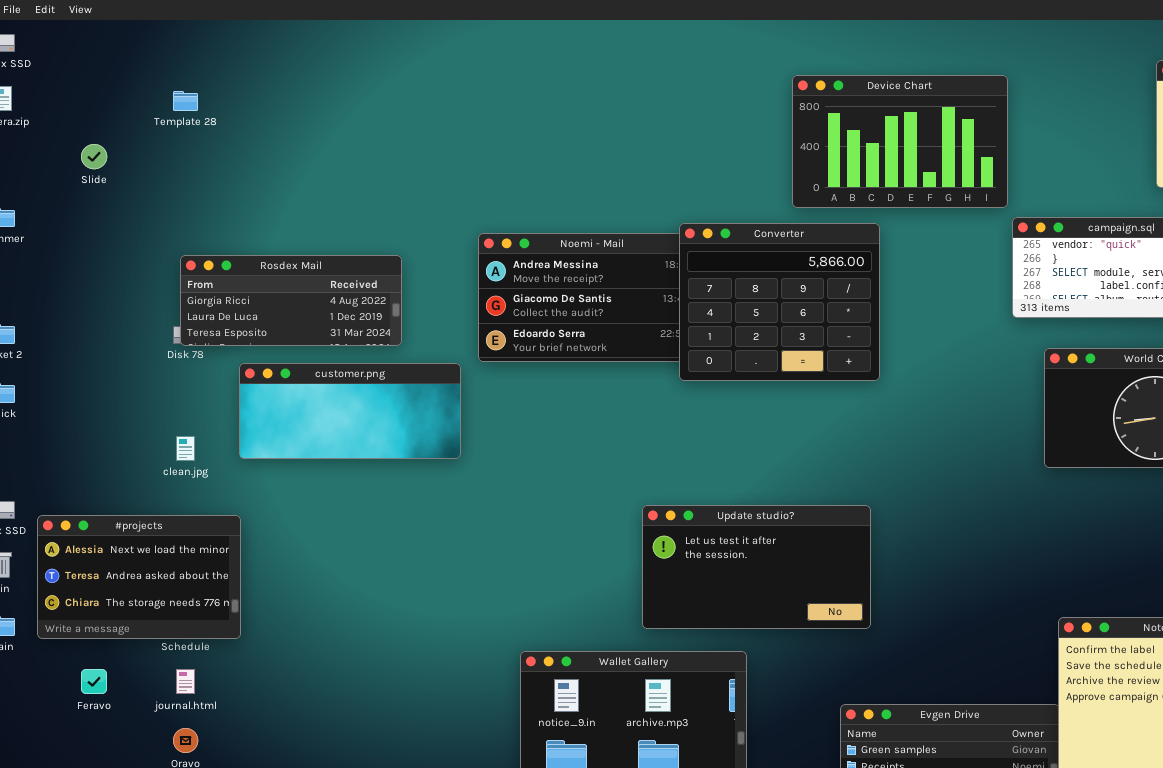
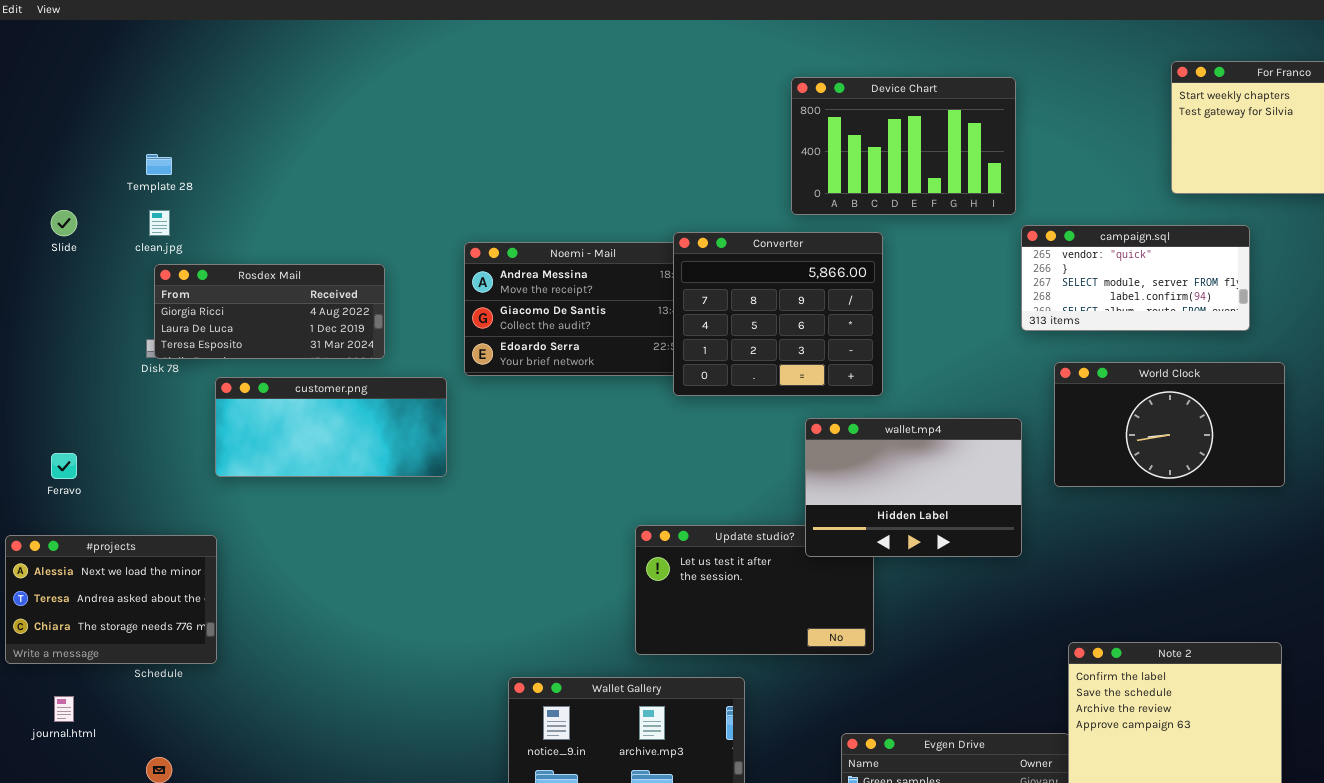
Template 28: [173,91,198,111] -> [146,154,172,175], moved
Slide: [81,144,107,169] -> [51,210,77,236], moved
wallet.mp4: none -> [805,418,1022,557], opened
clean.jpg: [176,436,195,461] -> [149,210,170,236], moved
Feravo: [81,669,107,694] -> [51,453,77,479], moved
journal.html: [176,669,195,694] -> [54,696,74,722], moved

